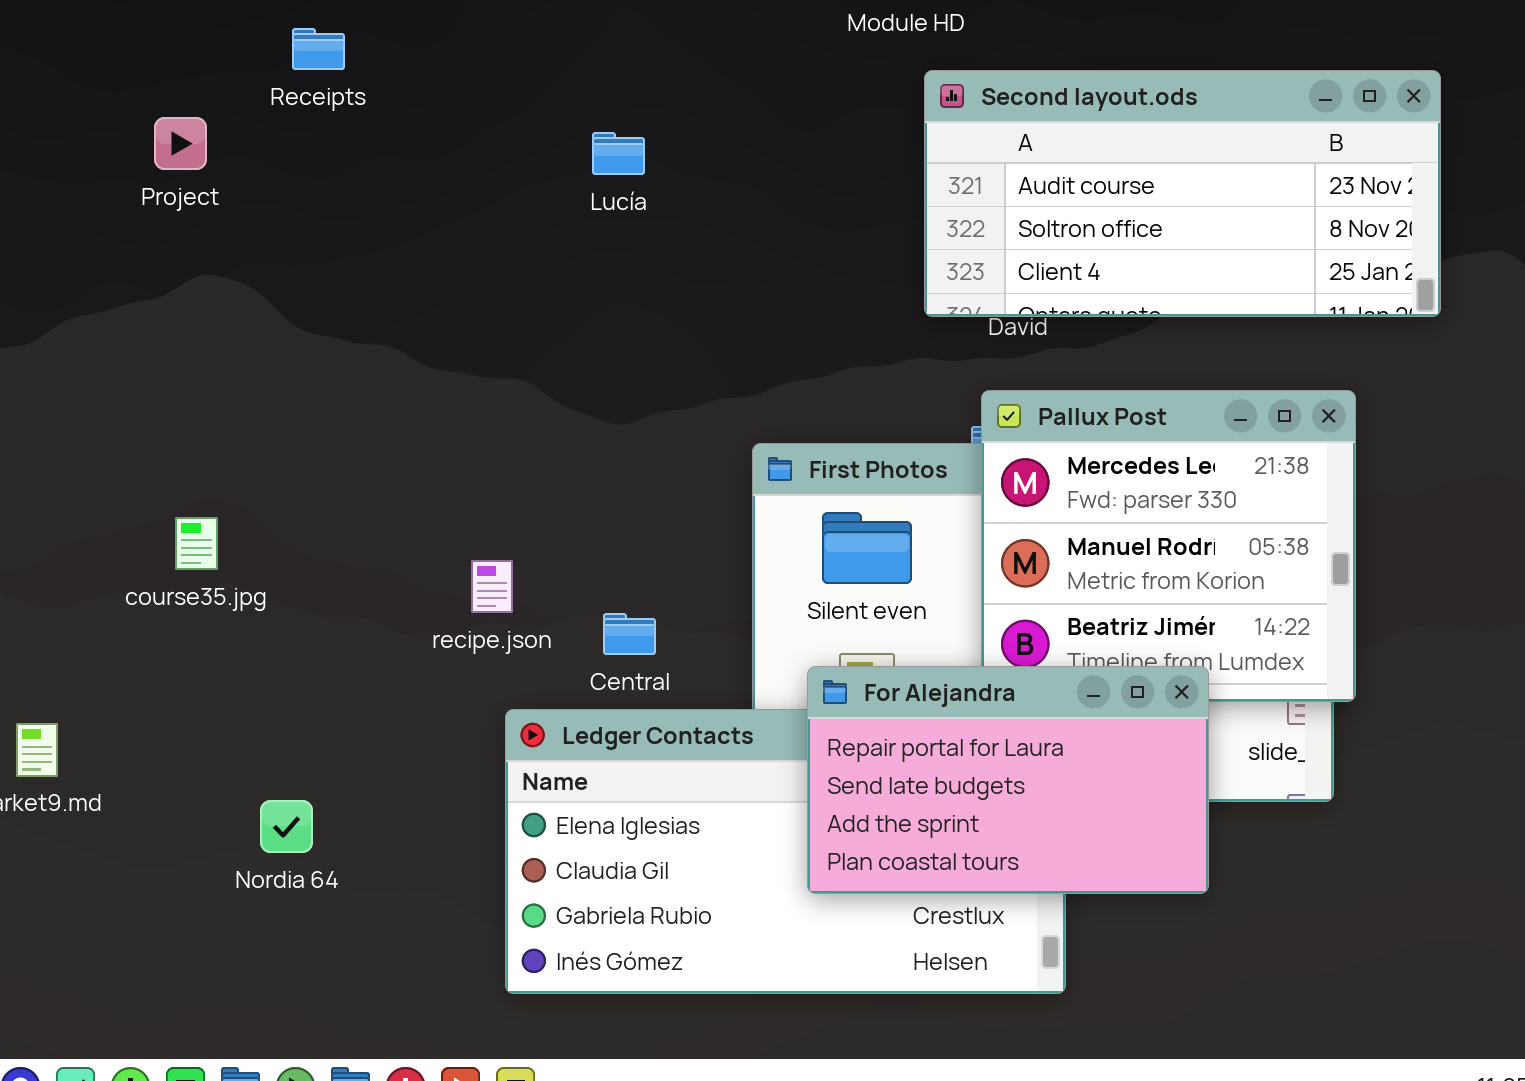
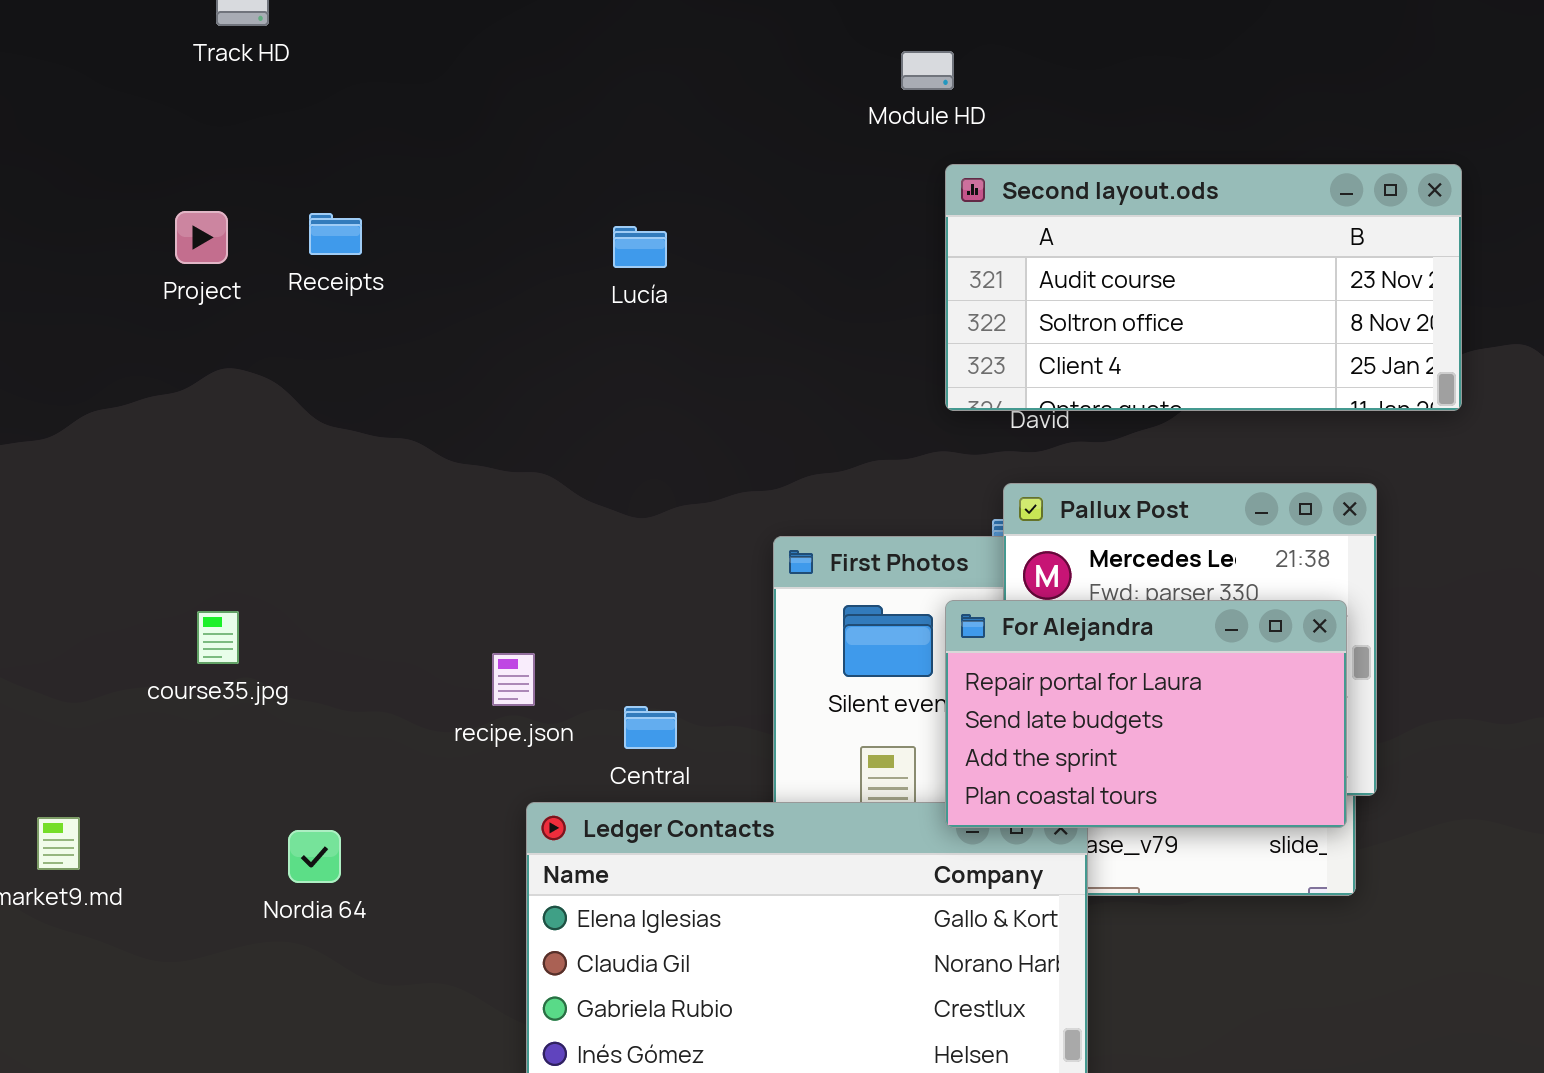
Receipts: [292,28,345,70] -> [309,213,362,255], moved
For Alejandra: [807,666,1209,894] -> [945,600,1347,828], moved
Nordia 64: [260,800,313,853] -> [288,830,341,883], moved

